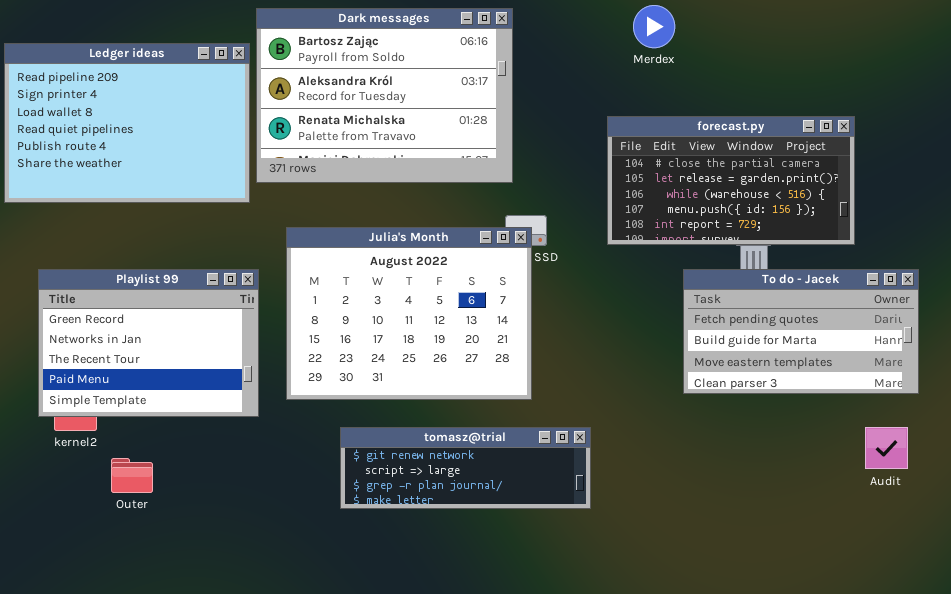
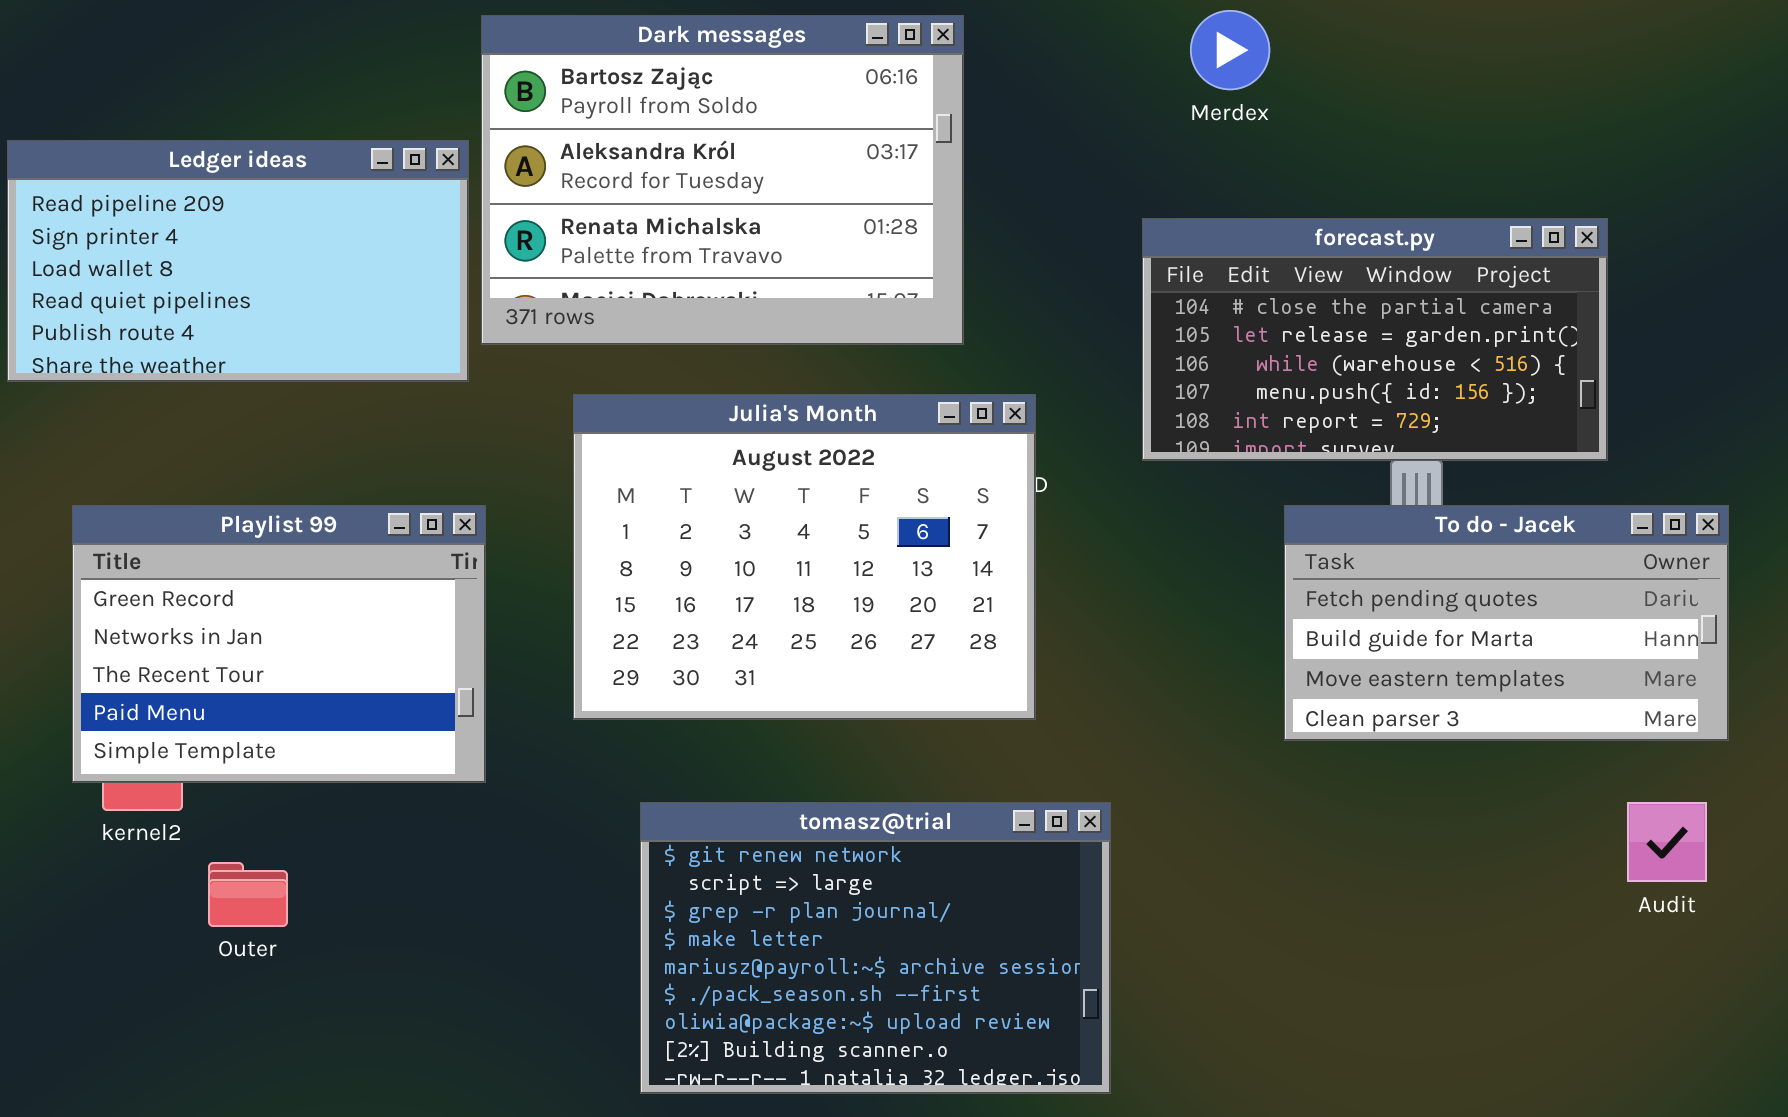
Ledger ideas: [4,43,250,203] -> [7,140,469,382], resized
Julia's Month: [286,227,532,400] -> [573,394,1036,720], moved
tomasz@trial: [340,427,591,509] -> [640,802,1111,1094], resized

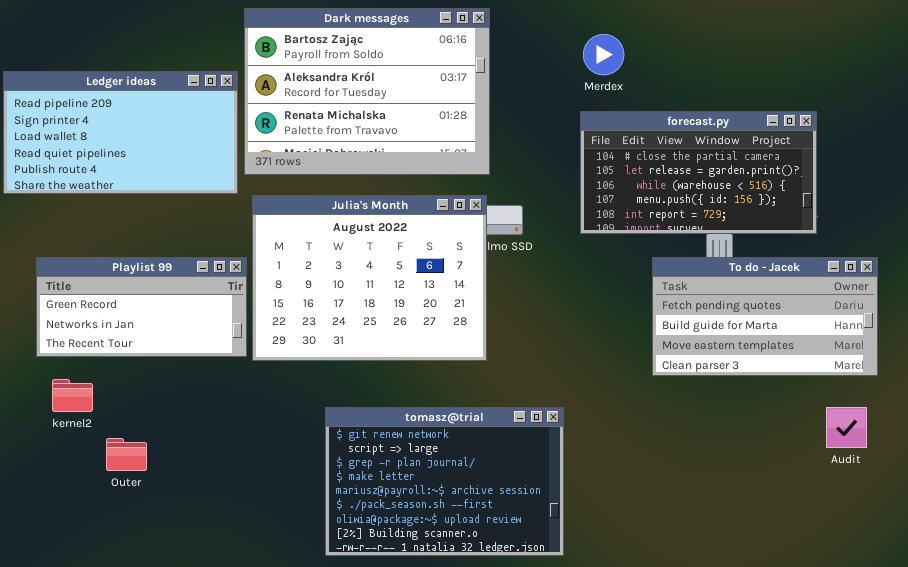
Merdex: [1190,10,1270,90] -> [583,34,624,75], moved
Julia's Month: [573,394,1036,720] -> [252,195,487,361], moved
Playlist 99: [72,505,486,783] -> [36,257,247,357], resized

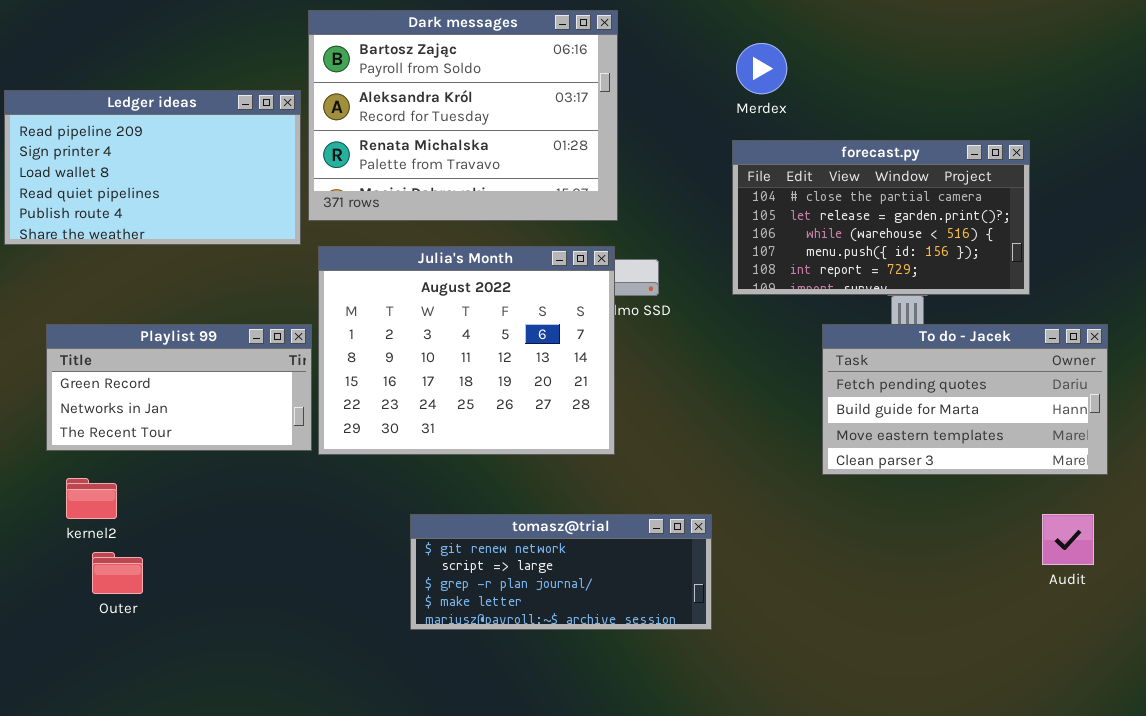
tomasz@trial: [325,407,564,556] -> [410,514,712,630], resized
Outer: [106,438,147,471] -> [92,552,143,594], moved

